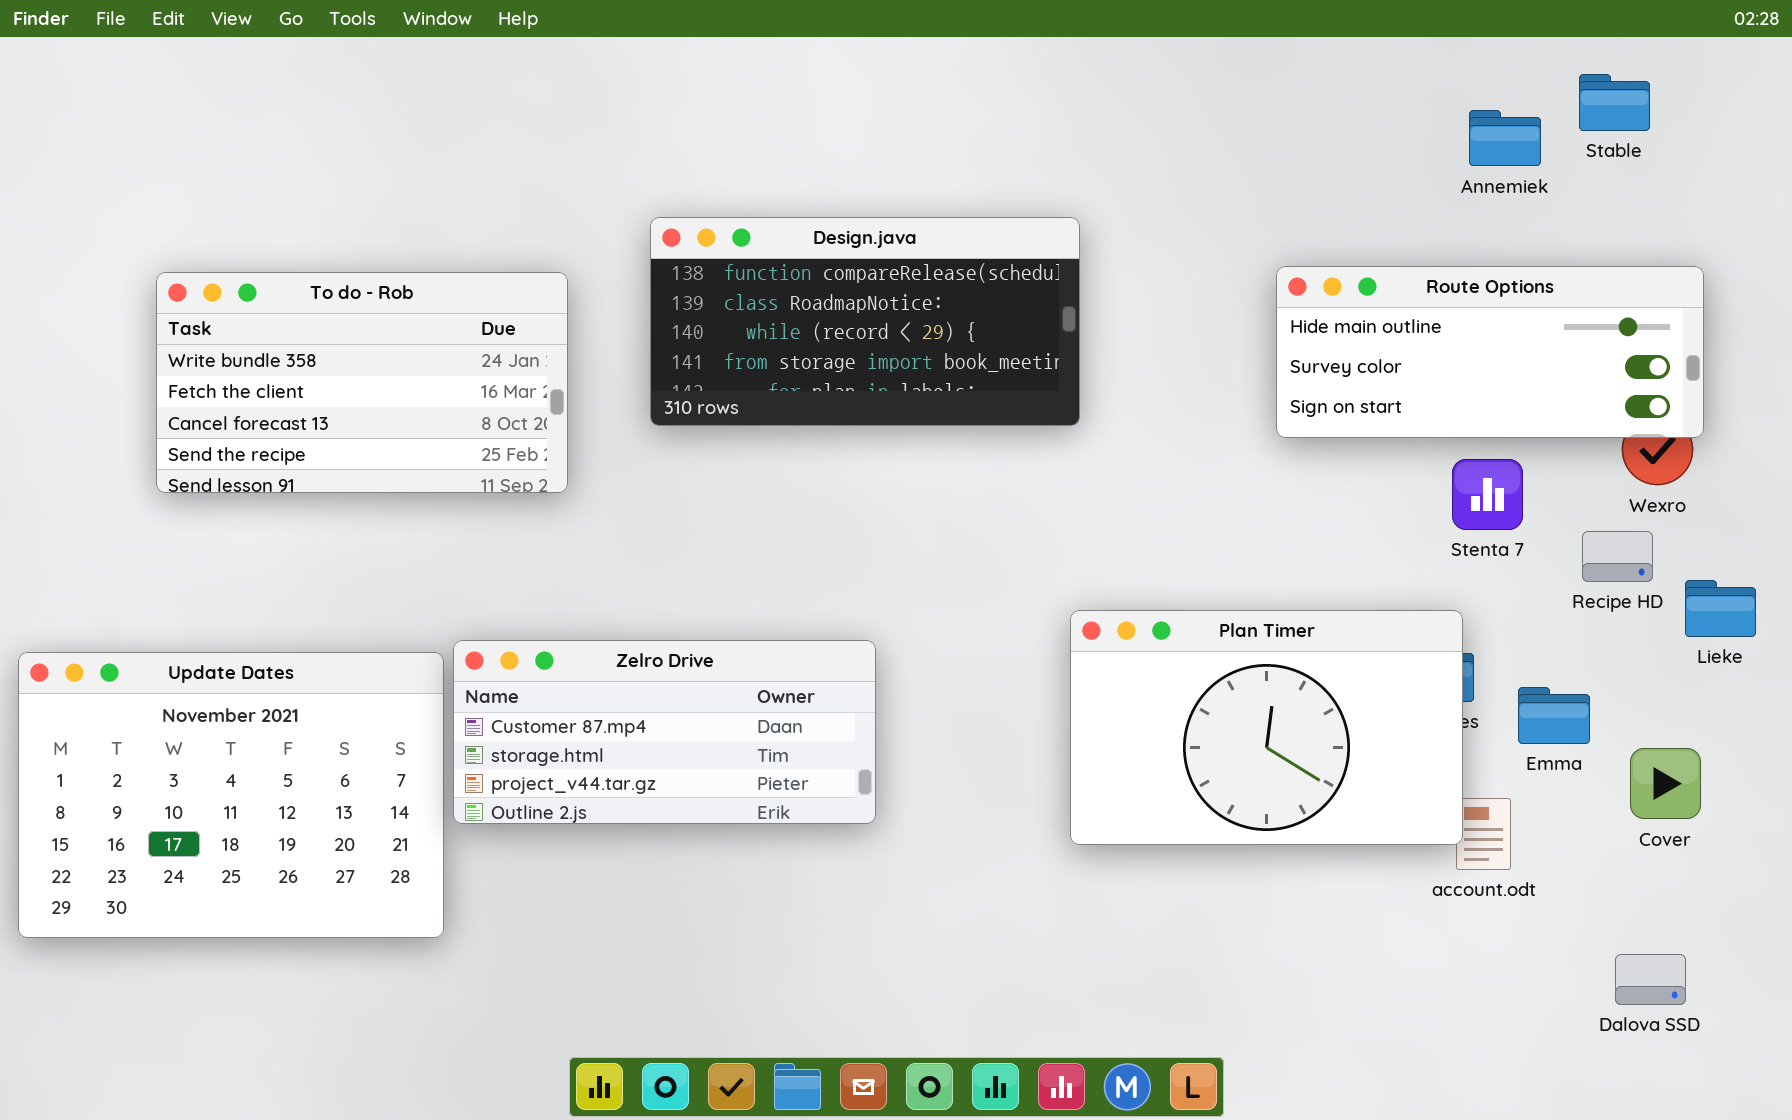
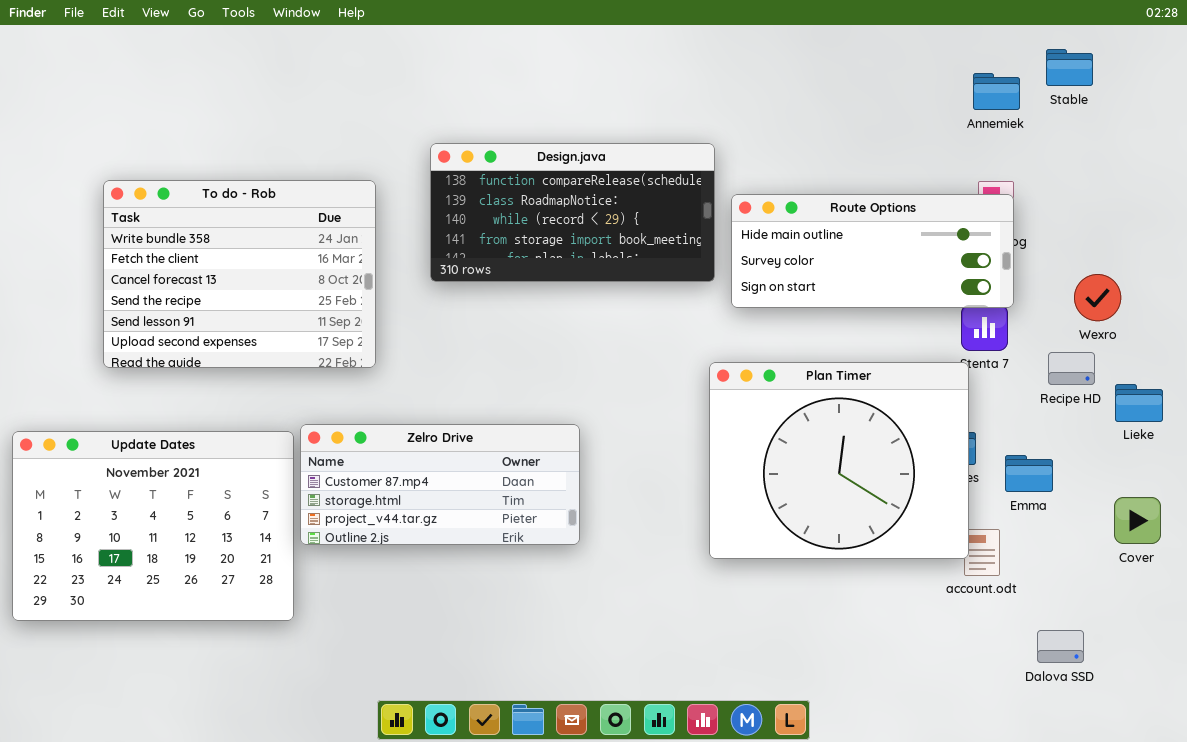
Route Options: [1276,266,1704,438] -> [731,194,1014,308], moved
To do - Rob: [156,272,568,493] -> [103,180,376,368], resized
Plan Timer: [1070,610,1463,845] -> [709,362,969,559], resized
Cover: [1630,748,1701,819] -> [1114,497,1161,544], moved
Dalova SSD: [1615,954,1686,1005] -> [1037,630,1084,663], moved

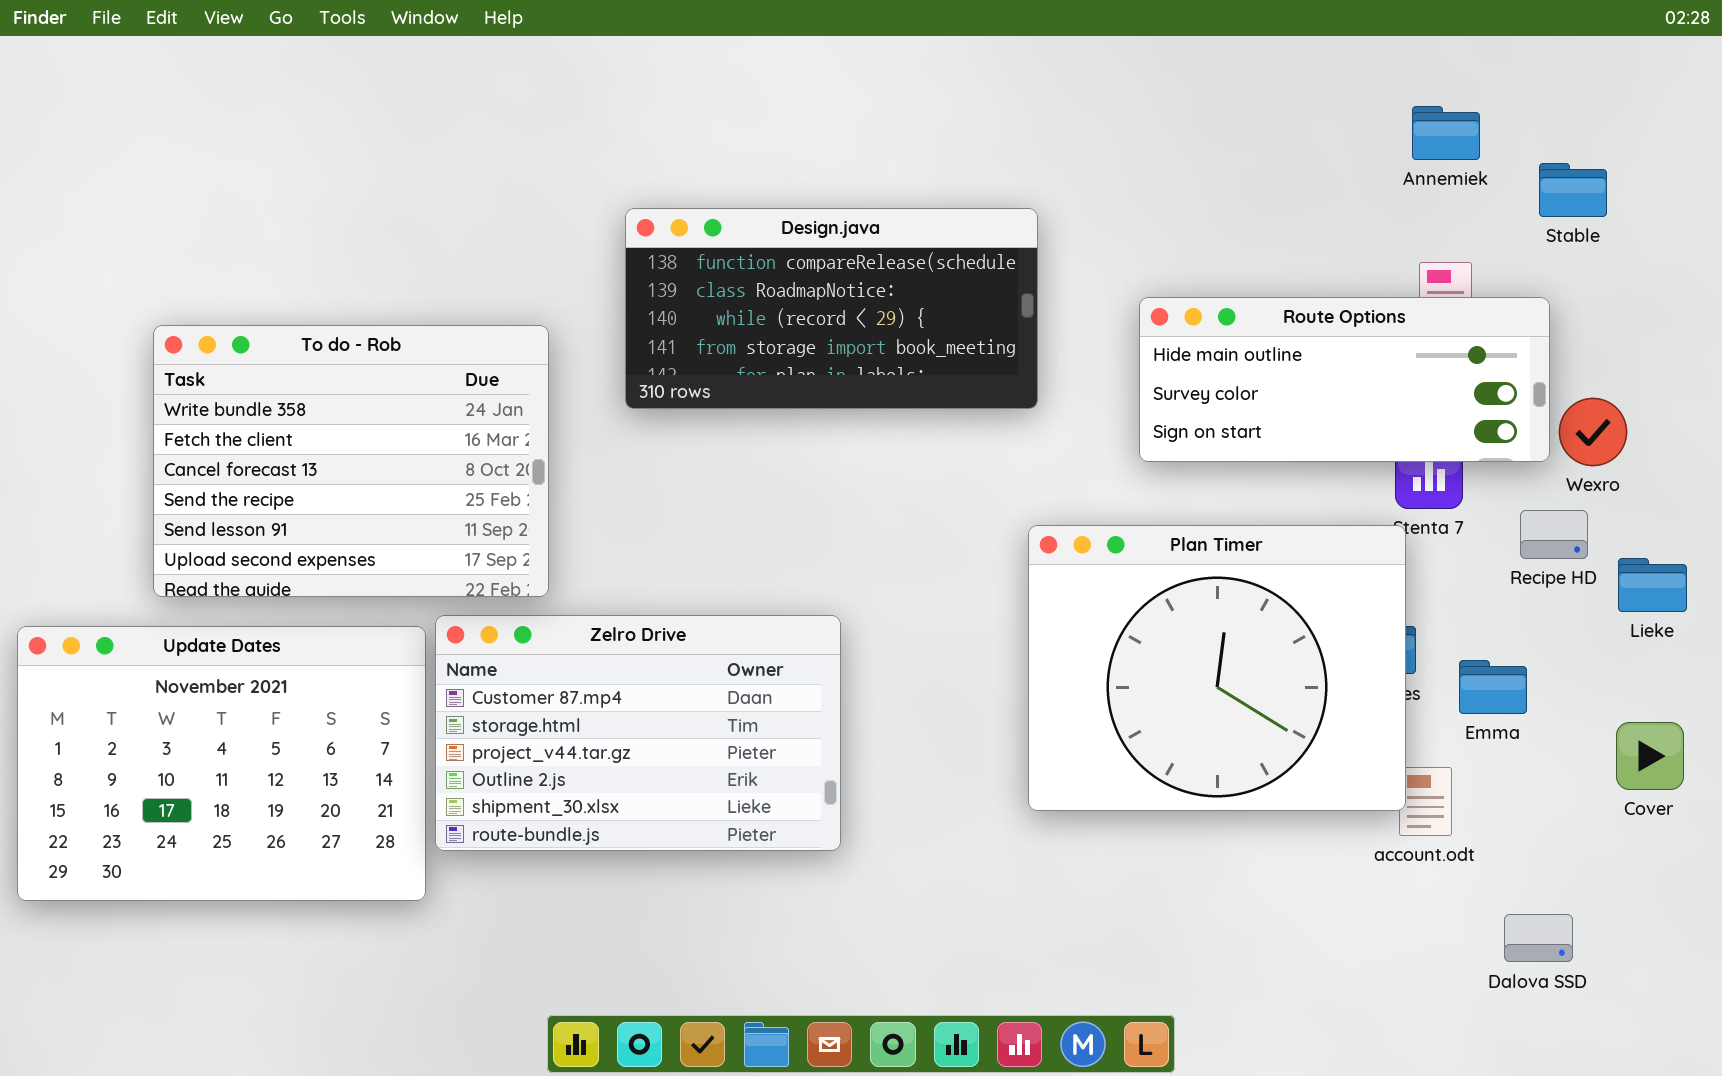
Stable: [1046,49,1093,86] -> [1539,163,1607,217], moved
To do - Rob: [103,180,376,368] -> [153,325,549,597], moved
Route Options: [731,194,1014,308] -> [1139,297,1550,462], moved
Zelro Drive: [300,424,580,545] -> [435,615,841,851], resized

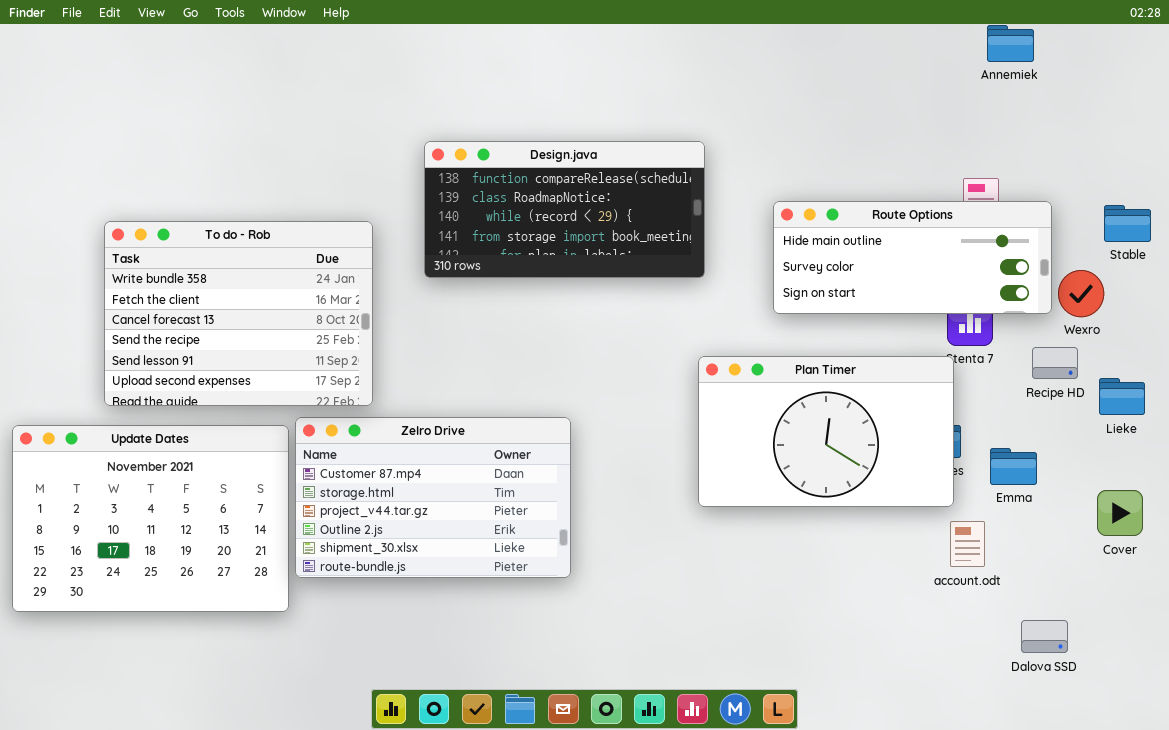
Annemiek: [1412,106,1480,160] -> [987,25,1034,62], moved
Stable: [1539,163,1607,217] -> [1104,205,1151,242], moved
Plan Timer: [1028,525,1406,811] -> [698,356,954,507], resized

